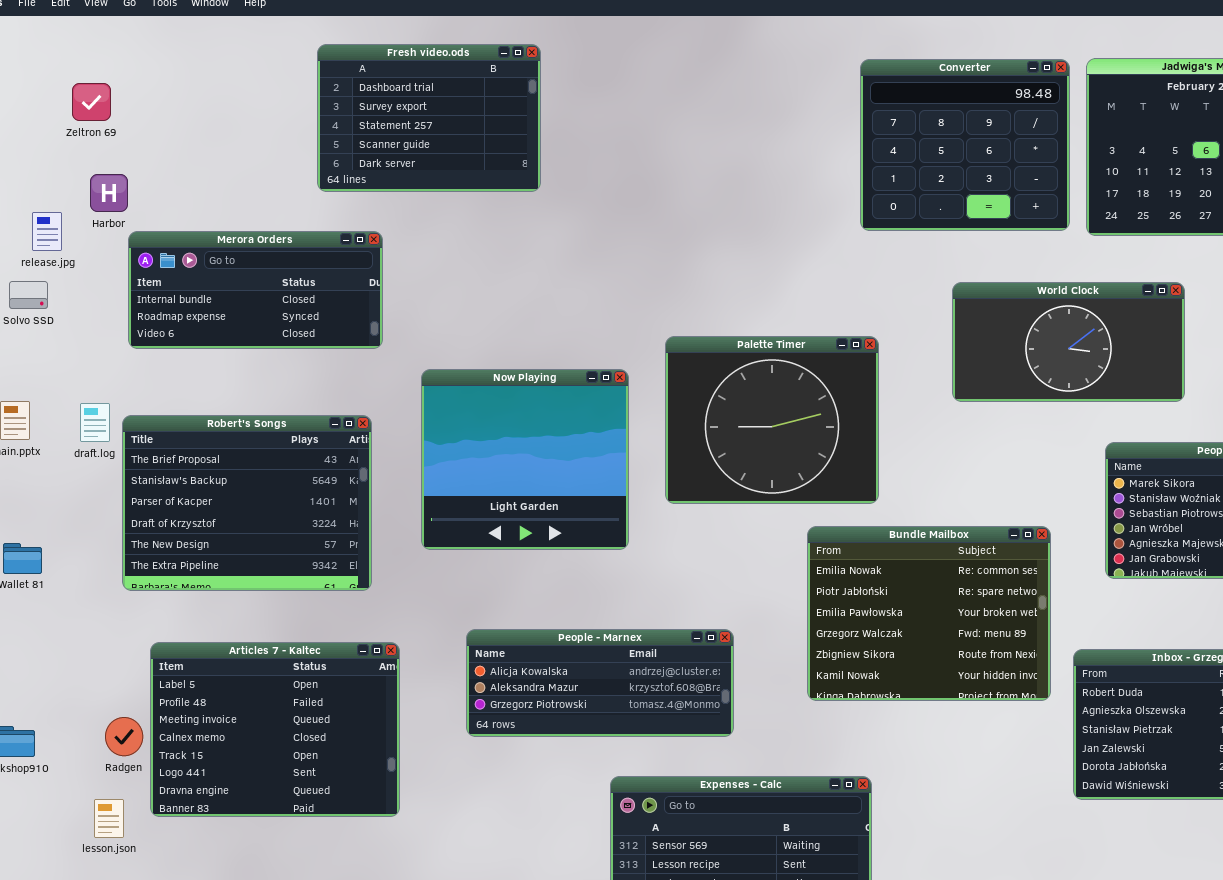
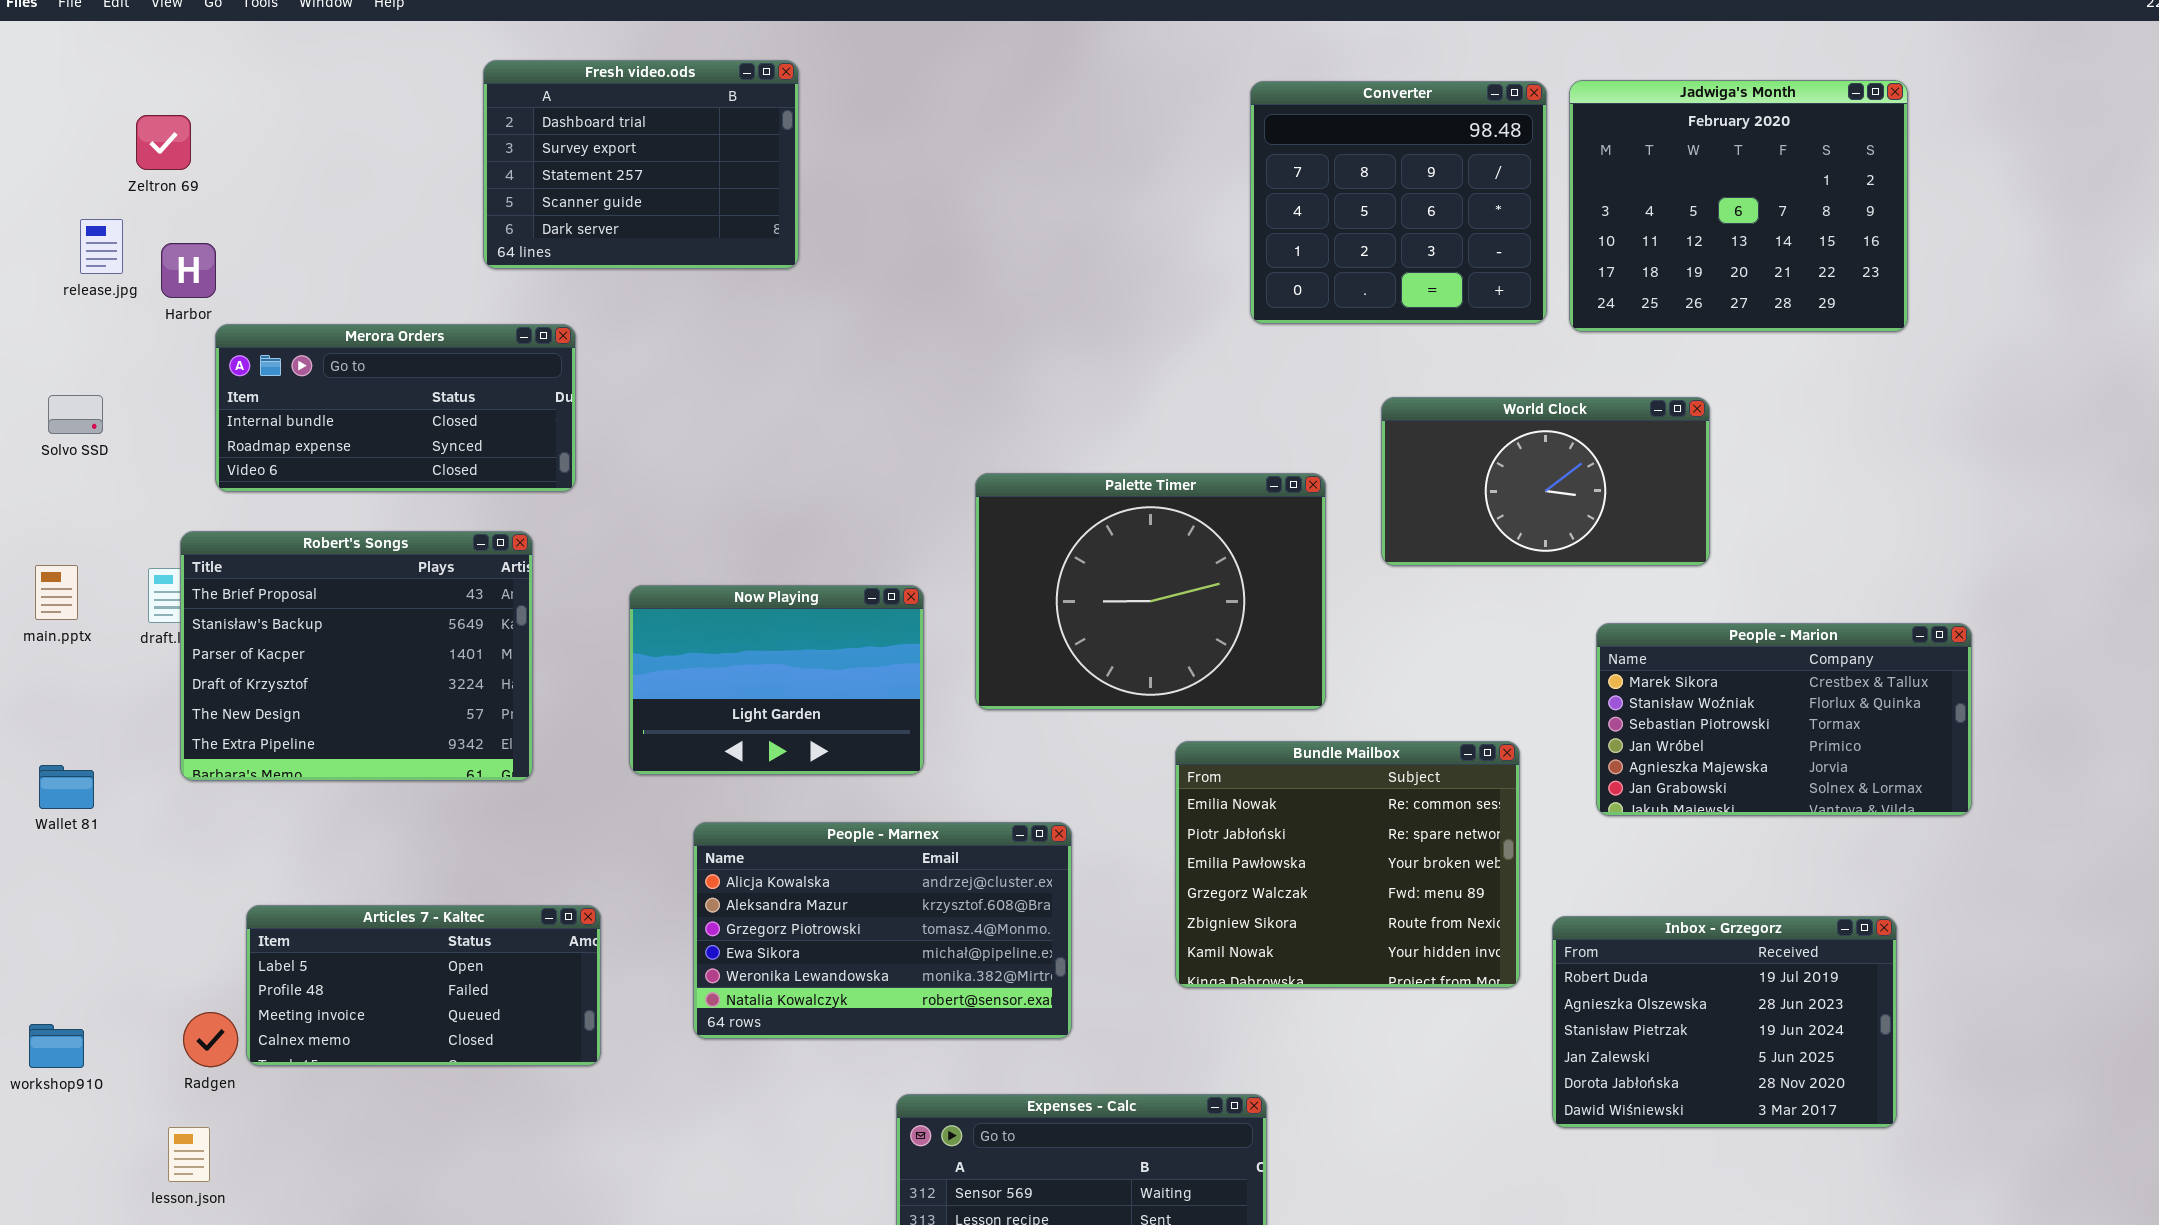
release.jpg: [32,212,62,251] -> [80,219,123,274], moved
Palette Timer: [665,336,879,504] -> [975,473,1326,710], resized
Now Playing: [421,369,629,550] -> [629,585,924,775], resized
Robert's Songs: [122,415,372,591] -> [180,531,533,781], moved
People - Marnex: [466,629,734,737] -> [693,822,1072,1039], resized
Articles 7 - Kaltec: [150,642,400,817] -> [246,905,601,1066], resized

